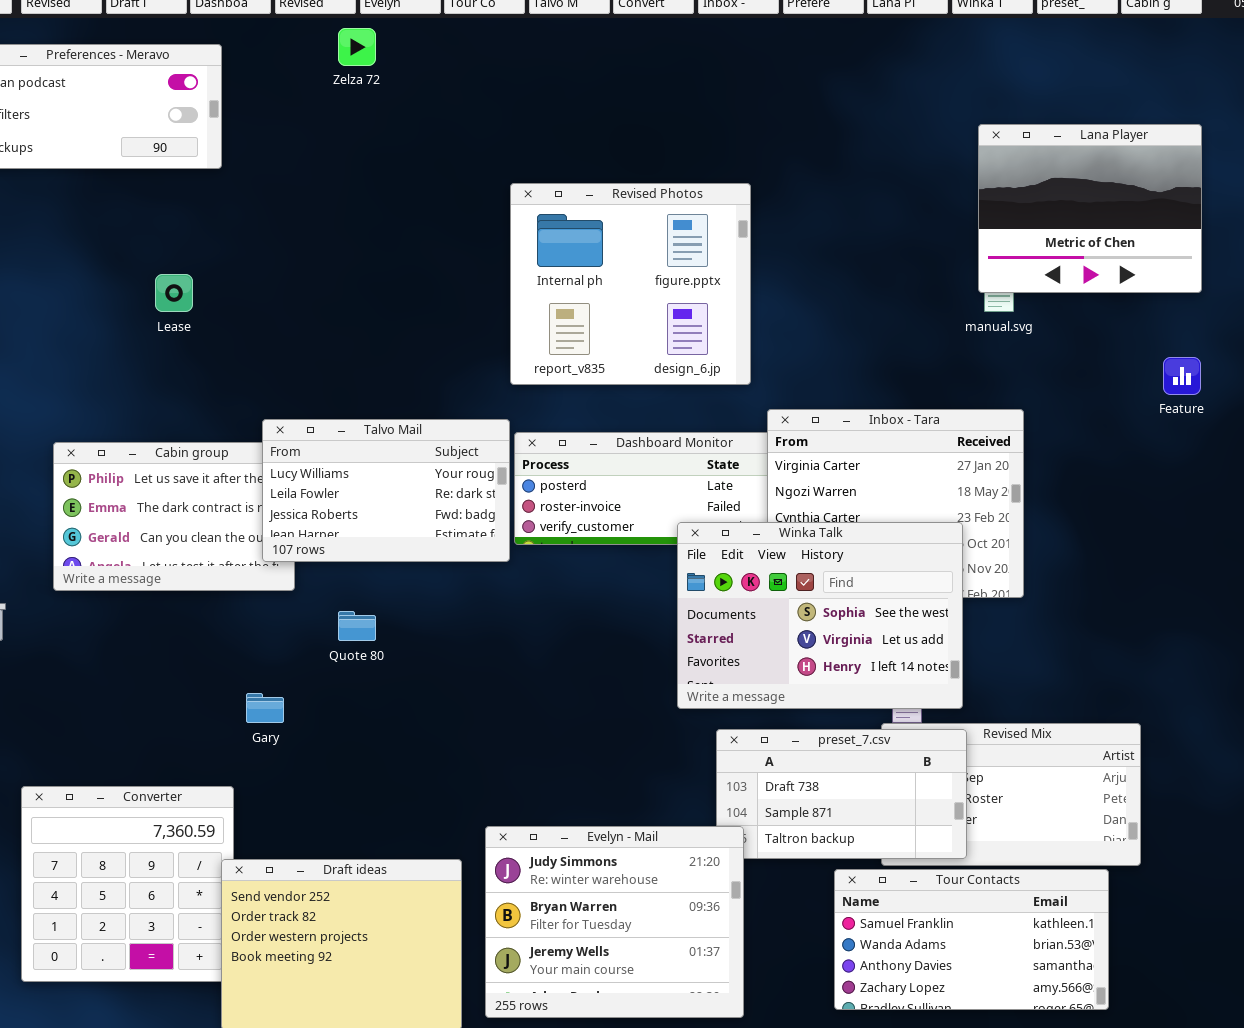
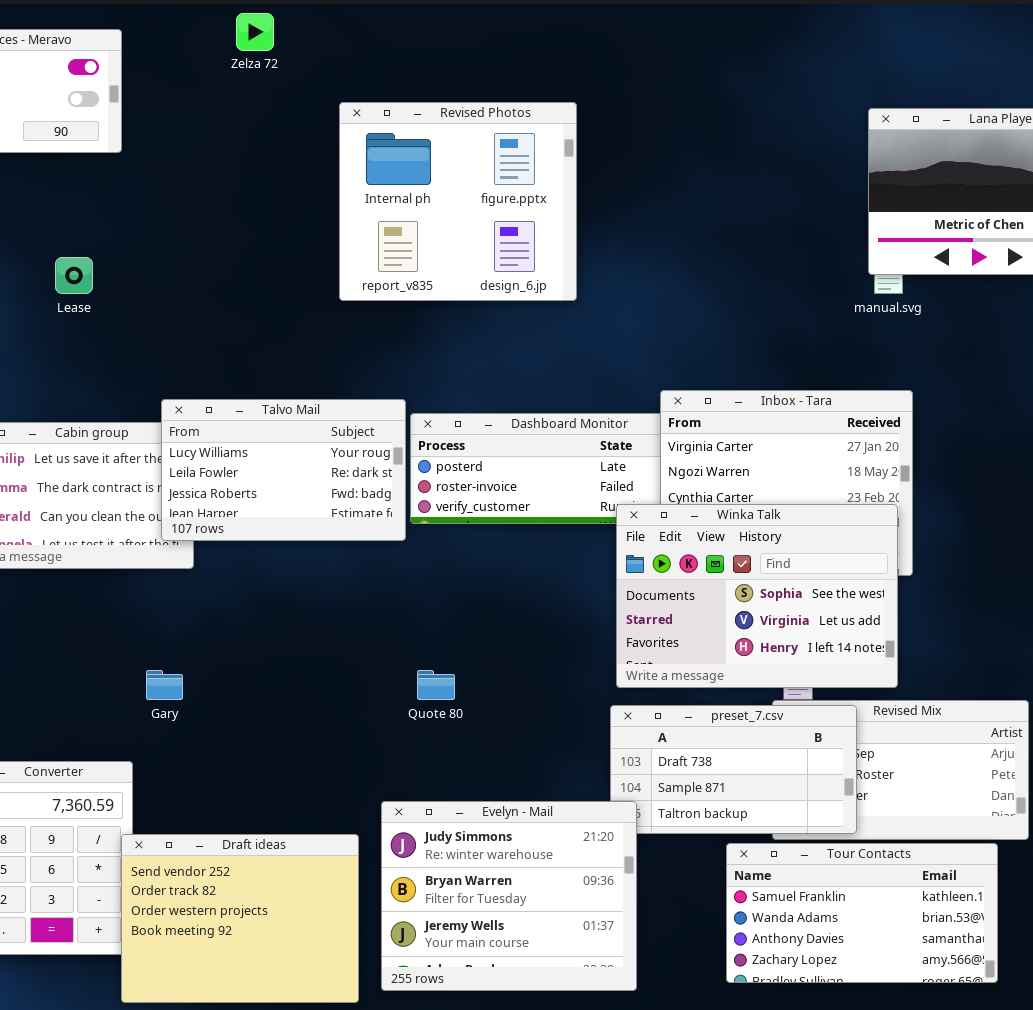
Revised Photos: [510,183,751,385] -> [339,102,577,301], moved
Winka Talk: [677,522,963,709] -> [616,504,898,688], moved
Quote 80: [338,611,376,641] -> [417,670,455,700], moved

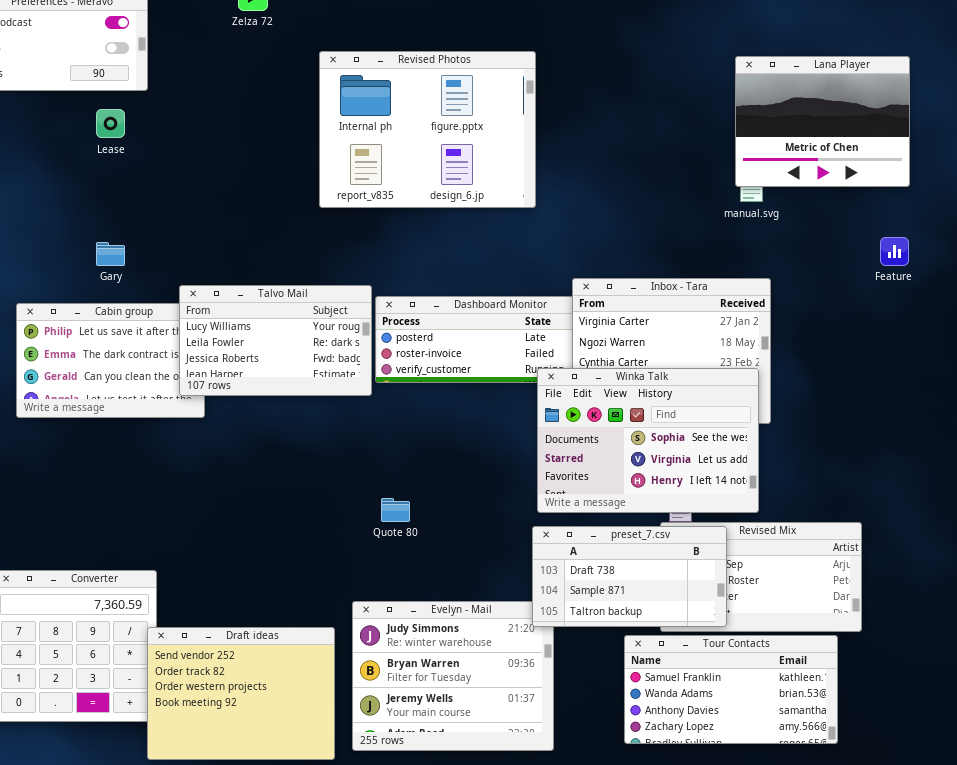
Revised Photos: [339,102,577,301] -> [319,51,536,208], resized
Lease: [55,257,93,294] -> [96,109,125,138], moved
Gary: [146,670,183,700] -> [96,242,125,266], moved
preset_7.csv: [610,705,857,834] -> [532,526,727,627], raised

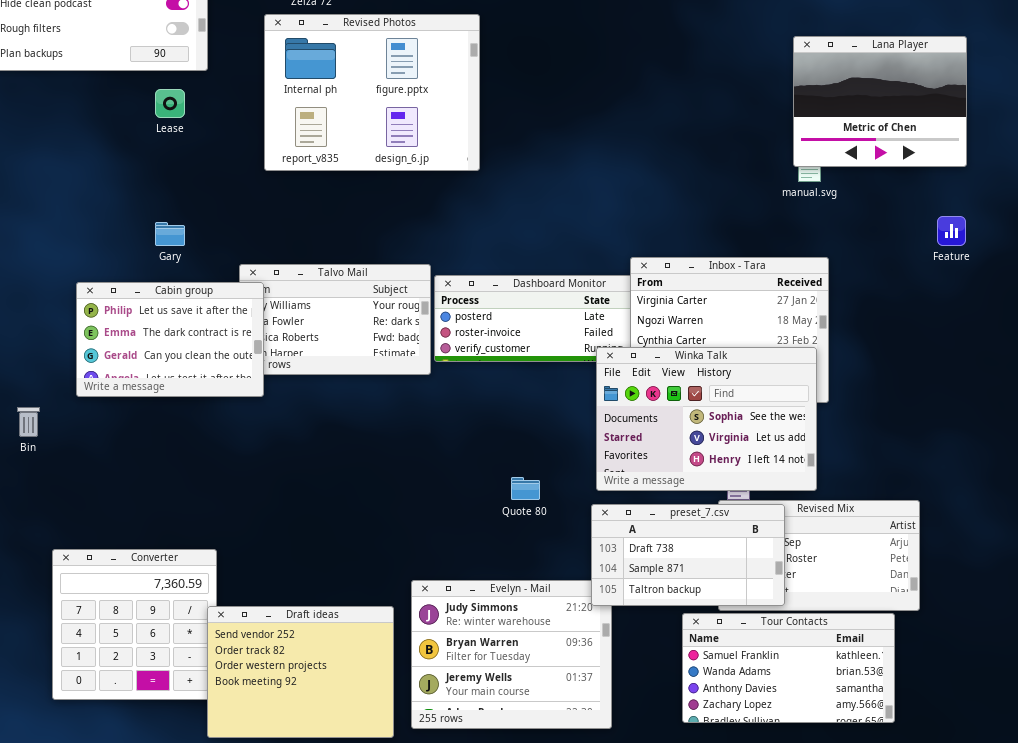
Revised Photos: [319,51,536,208] -> [264,14,480,171], moved
Cabin group: [16,303,205,418] -> [76,282,264,397], raised
Quote 80: [381,498,410,522] -> [511,477,540,500], moved

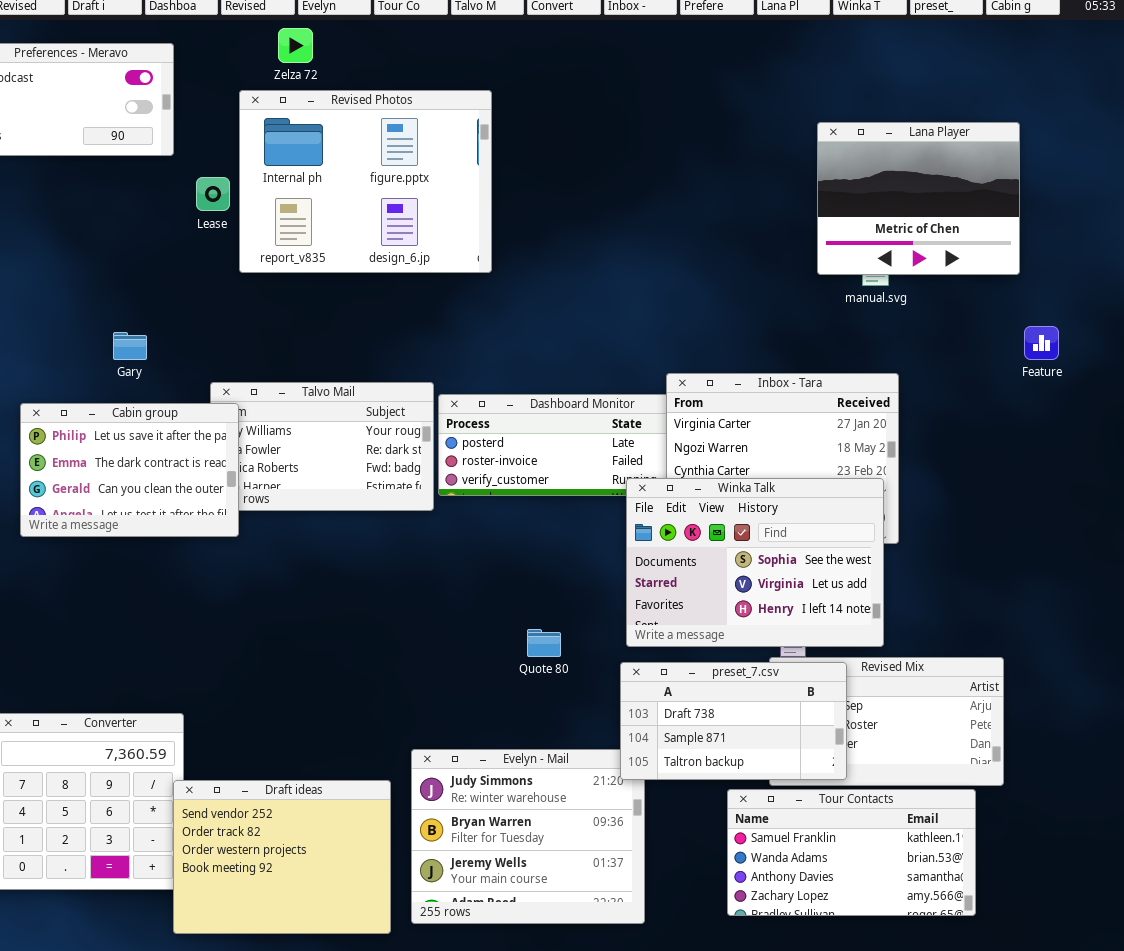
Lana Player: [793,36,967,167] -> [817,122,1020,275], moved
Lease: [155,89,185,118] -> [196,177,230,211], moved

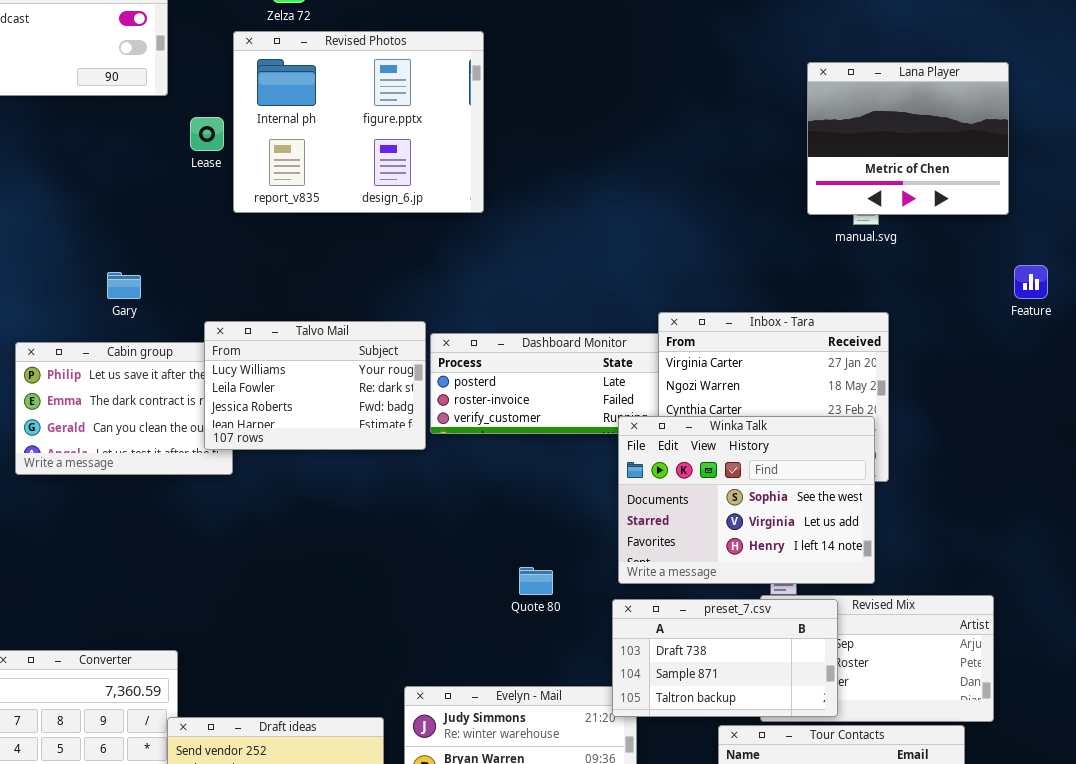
Talvo Mail: [210,382,434,511] -> [204,321,426,450], raised

